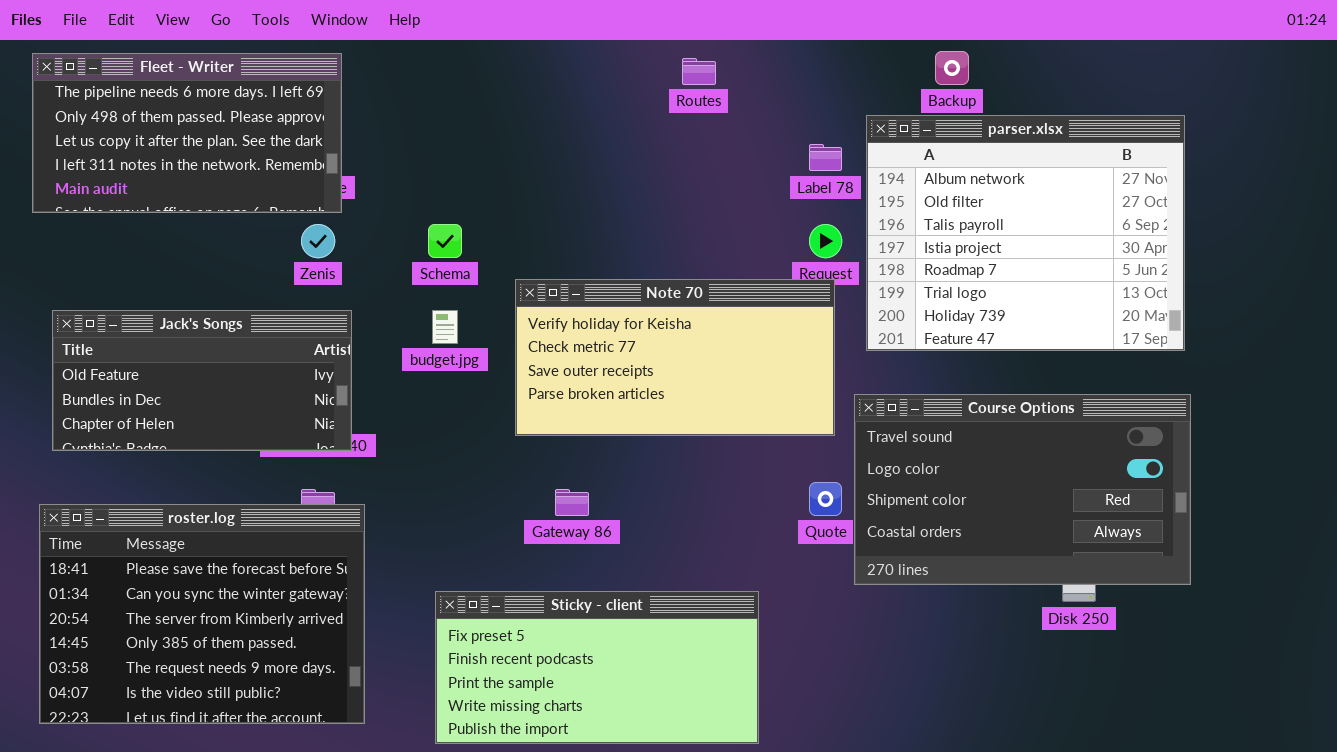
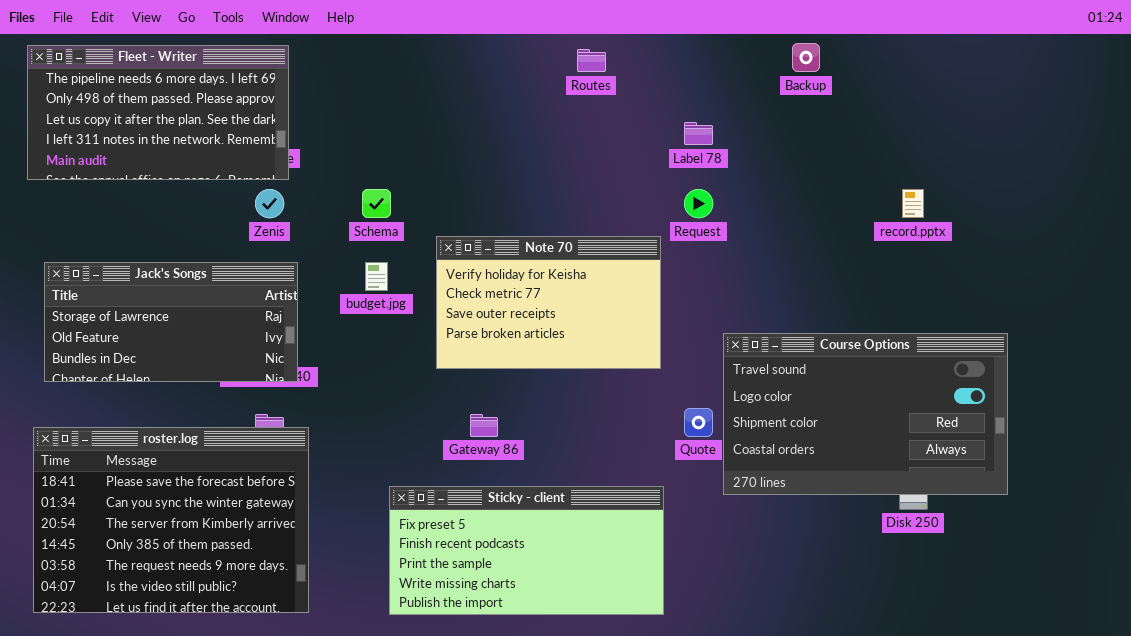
parser.xlsx: [866,115,1185,351] -> none, closed
Note 70: [515,279,835,436] -> [436,236,661,369], resized
Jack's Songs: [52,310,352,451] -> [44,262,298,382], scrolled up 1 row
Sticky - client: [435,591,759,744] -> [389,486,664,615], moved

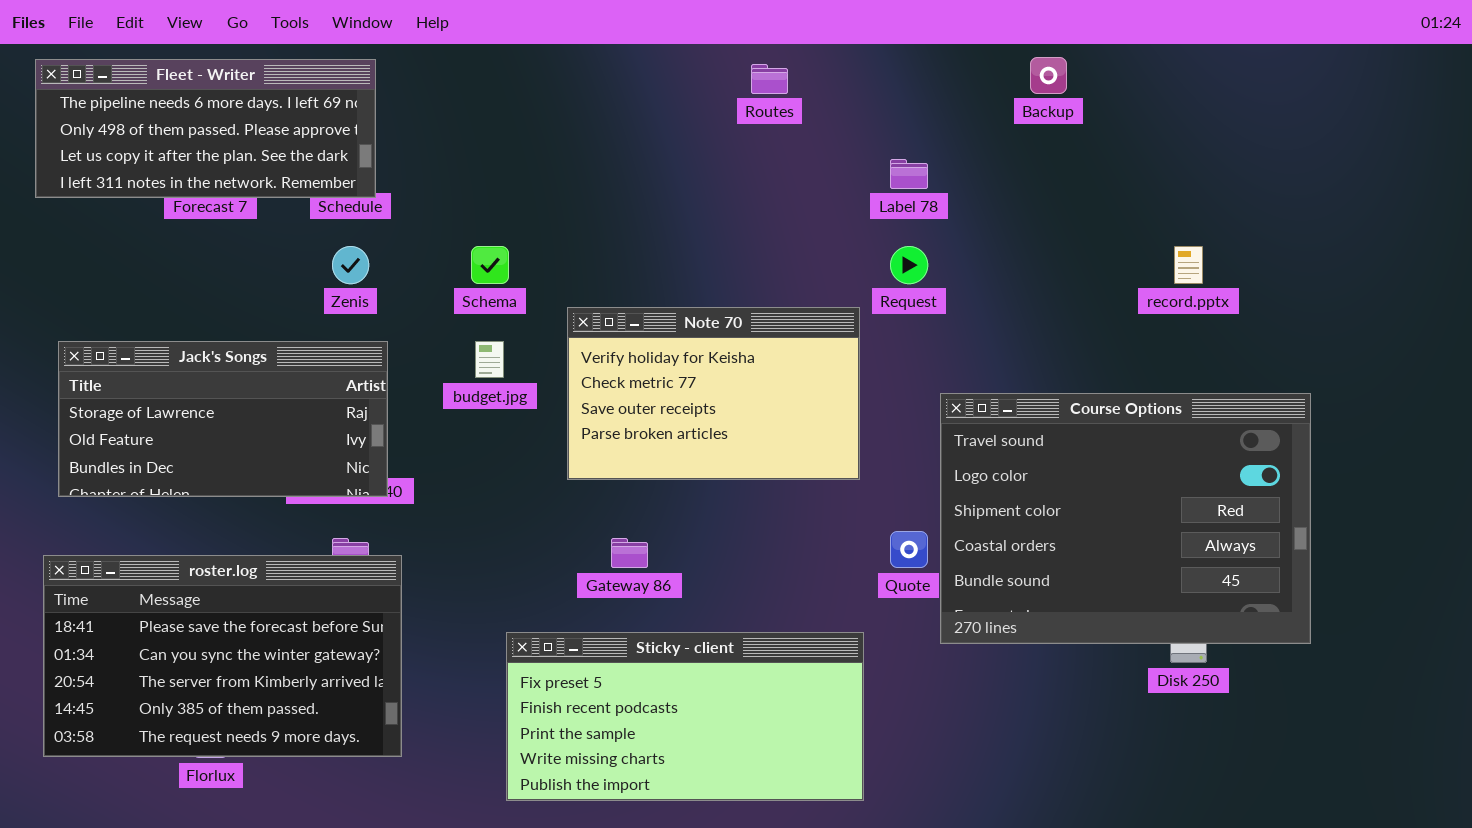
Fleet - Writer: [27,45,289,180] -> [35,59,376,198], resized
Course Options: [723,333,1008,495] -> [940,393,1311,644], resized
roster.log: [33,427,309,613] -> [43,555,402,757], resized

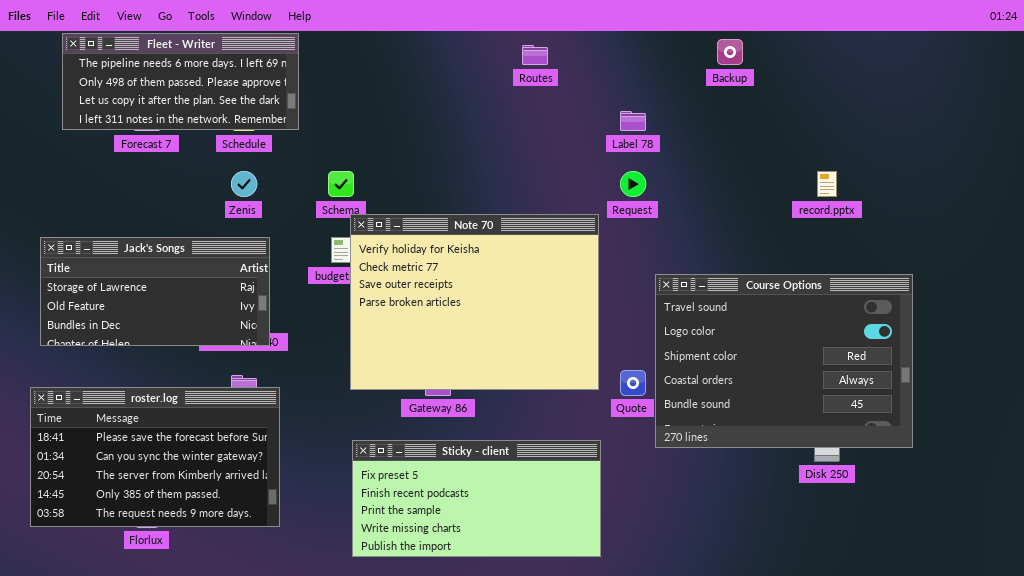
Fleet - Writer: [35,59,376,198] -> [62,33,299,130], moved
Note 70: [567,307,860,480] -> [350,214,599,390], resized

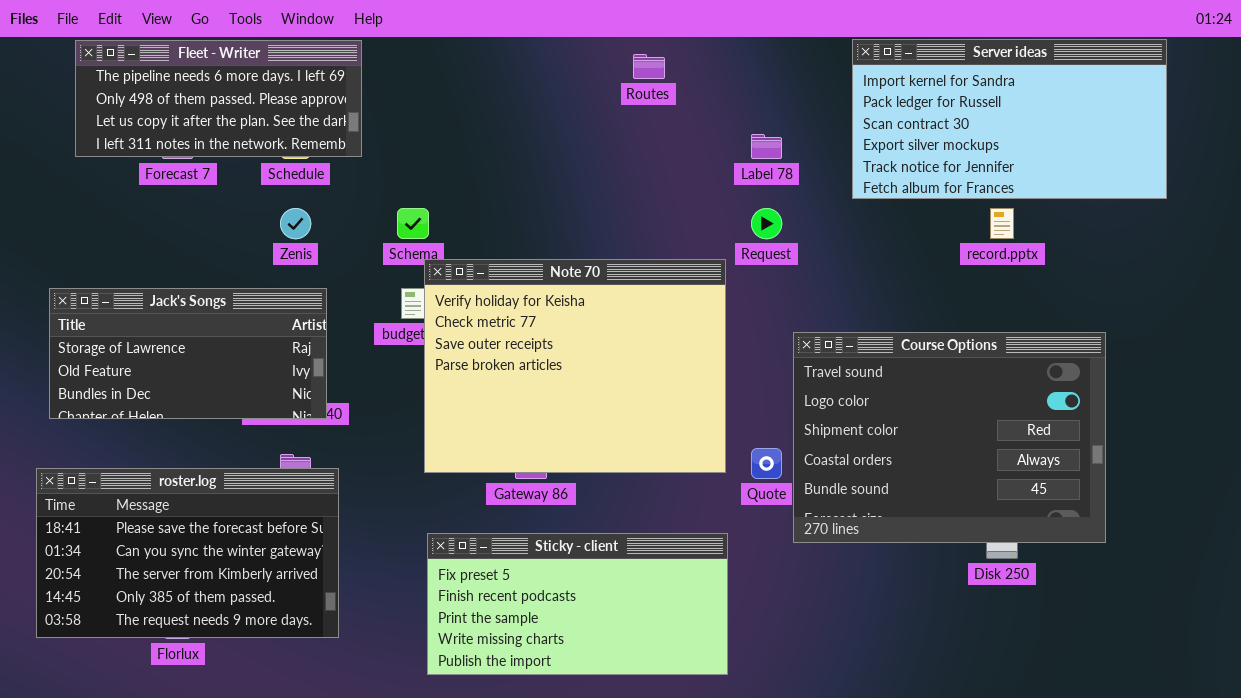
Server ideas: none -> [852,39,1167,199], opened

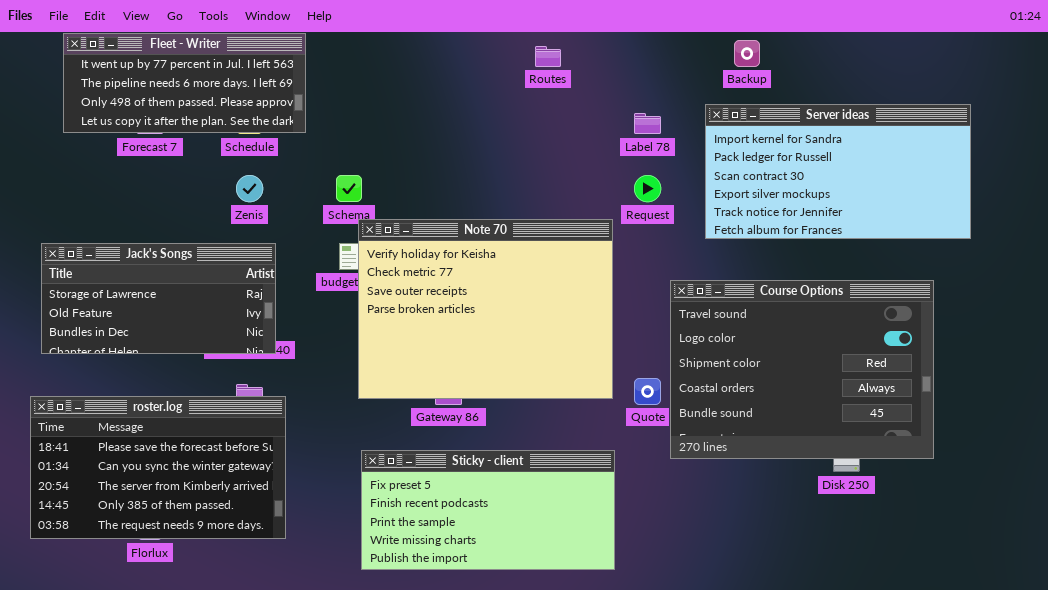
Server ideas: [852,39,1167,199] -> [705,104,971,239], moved
Fleet - Writer: [75,40,362,157] -> [63,33,306,133], scrolled up 1 row

